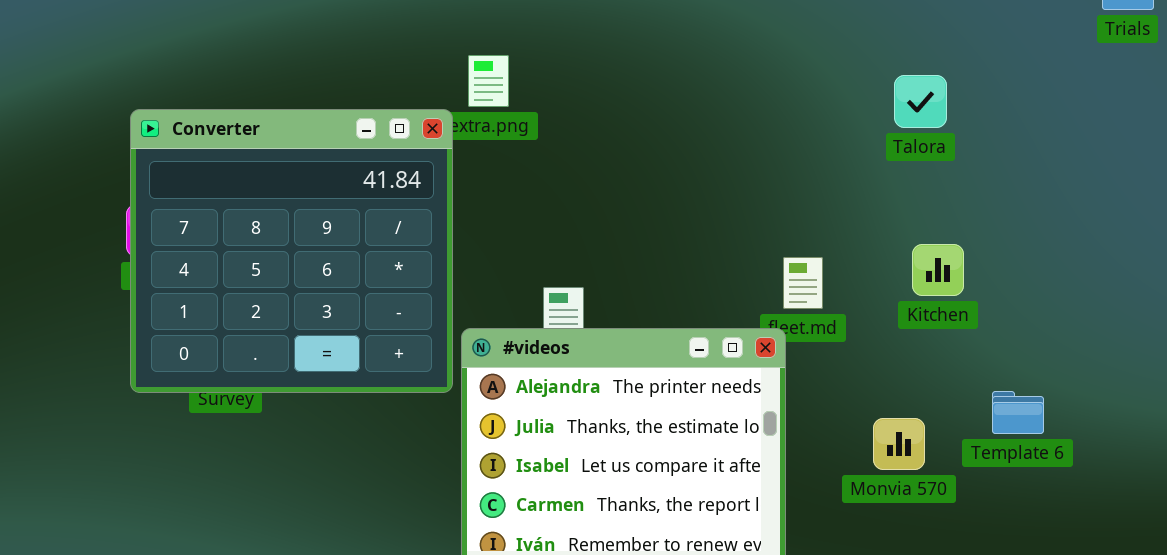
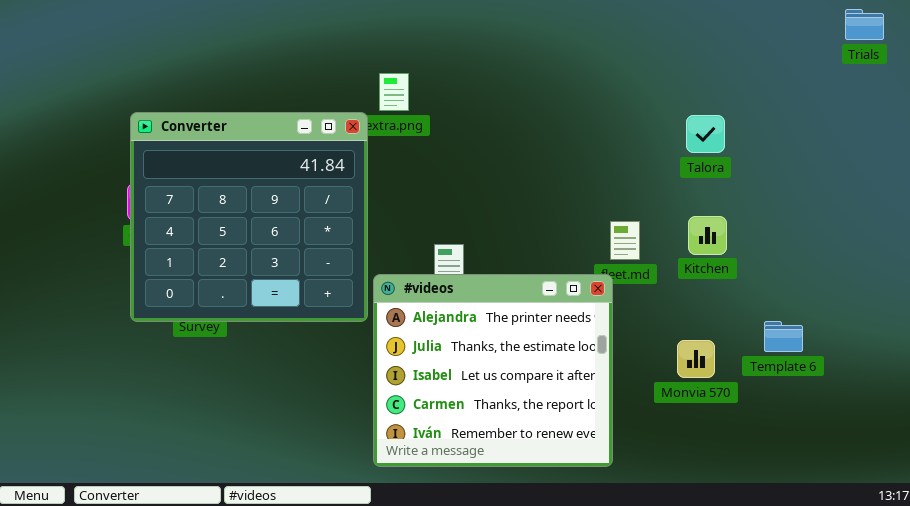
Talora: [894,75,947,128] -> [686,115,725,153], moved
Kitchen: [912,244,964,296] -> [688,216,727,255], moved

